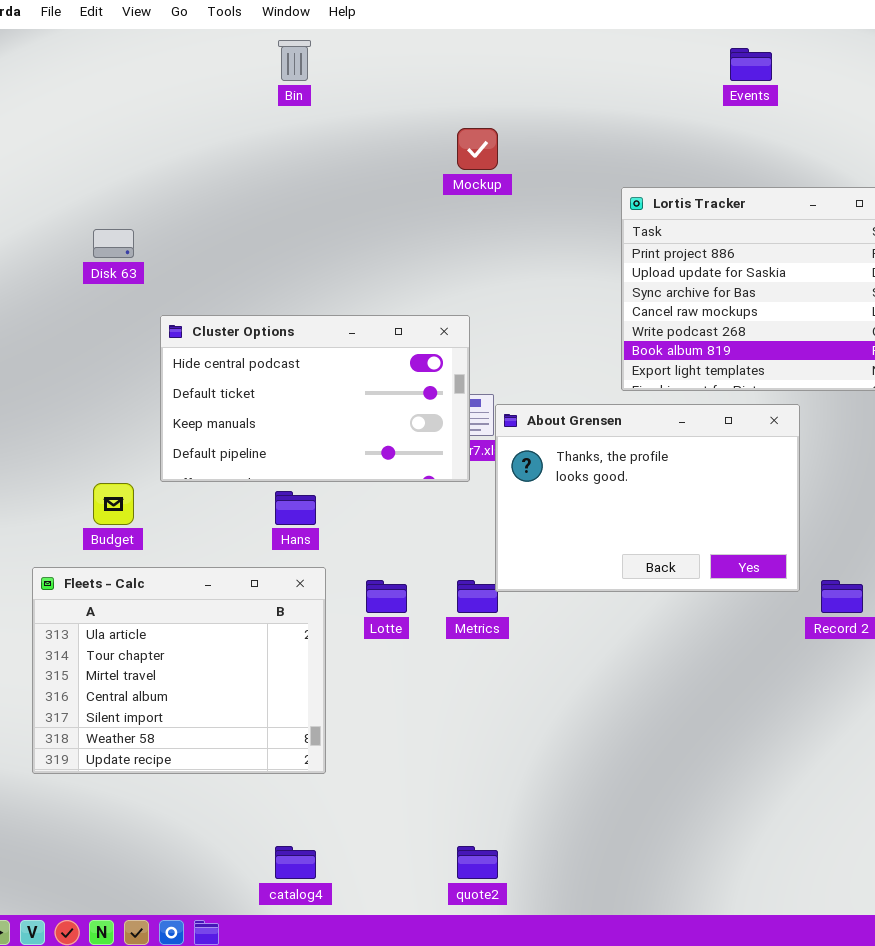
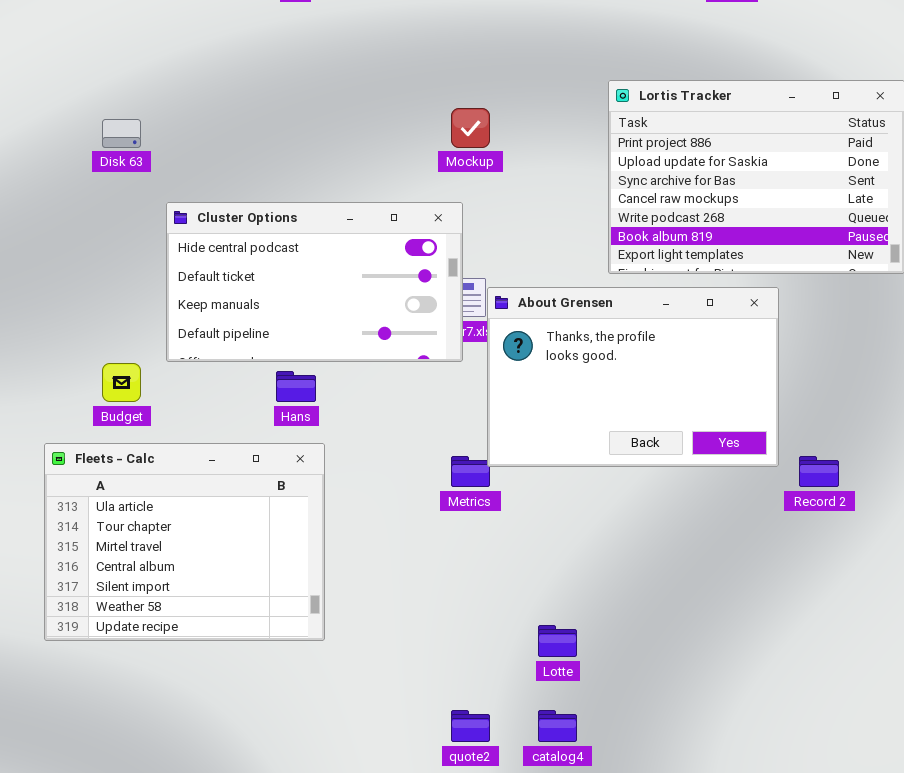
Mockup: [457,128,498,170] -> [451,108,490,148], moved
Lotte: [366,580,407,613] -> [538,625,577,657], moved
catalog4: [275,846,316,879] -> [538,710,577,742], moved

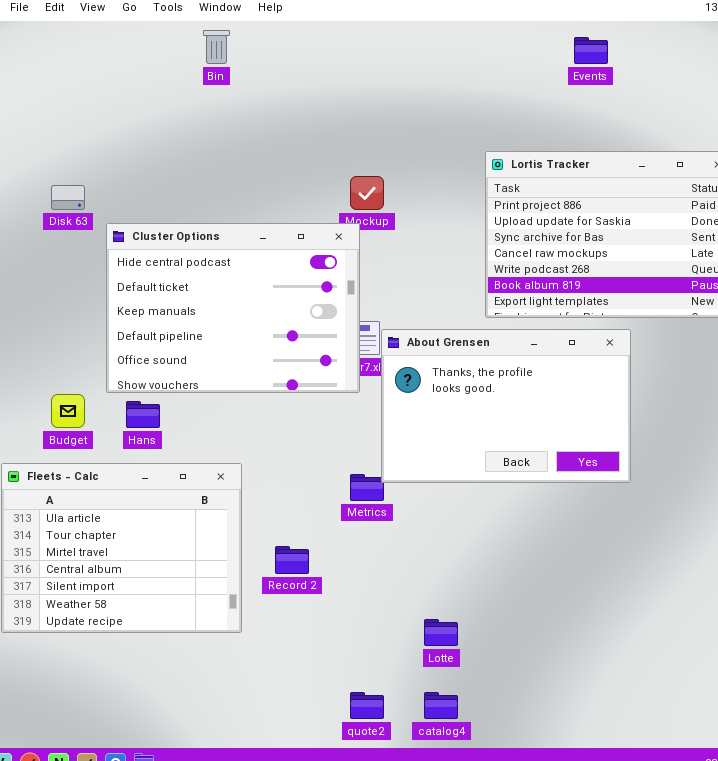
Cluster Options: [166,202,463,362] -> [106,223,360,393], resized
Hans: [276,371,316,402] -> [126,401,160,428], moved
Record 2: [799,456,839,487] -> [275,546,309,574], moved

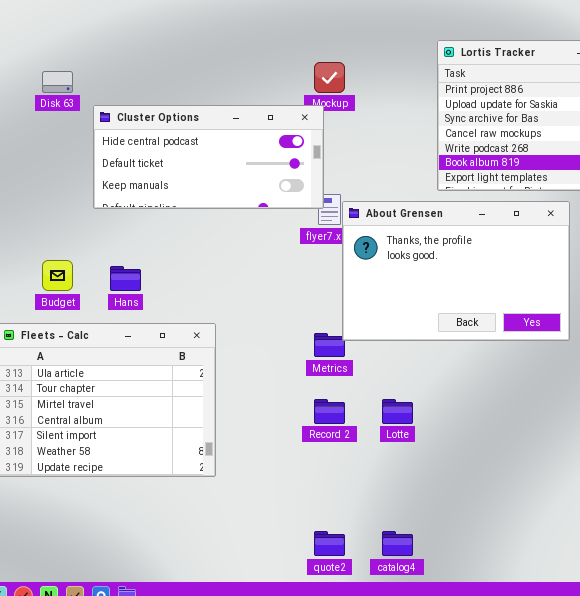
Cluster Options: [106,223,360,393] -> [93,105,324,209], resized
Record 2: [275,546,309,574] -> [314,399,345,424], moved
Lotte: [424,619,458,646] -> [382,399,413,424], moved

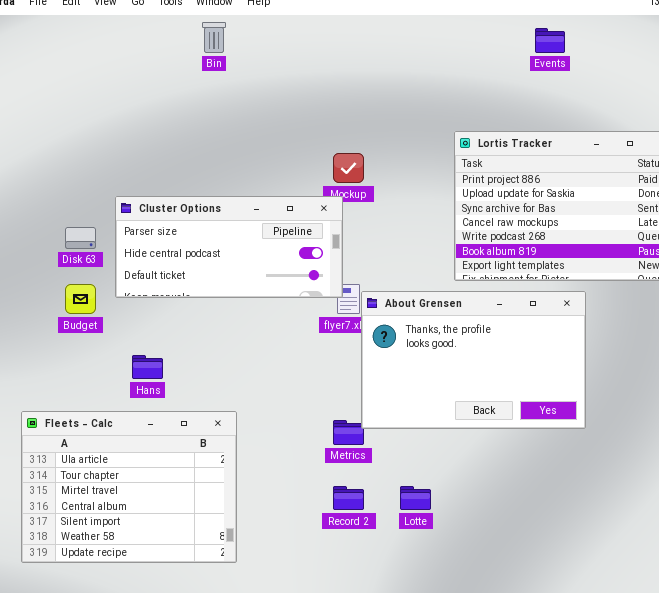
Disk 63: [42,71,73,93] -> [65,227,96,249], moved
Cluster Options: [93,105,324,209] -> [115,196,343,298], scrolled up 1 row
Budget: [42,260,73,291] -> [65,284,96,314], moved

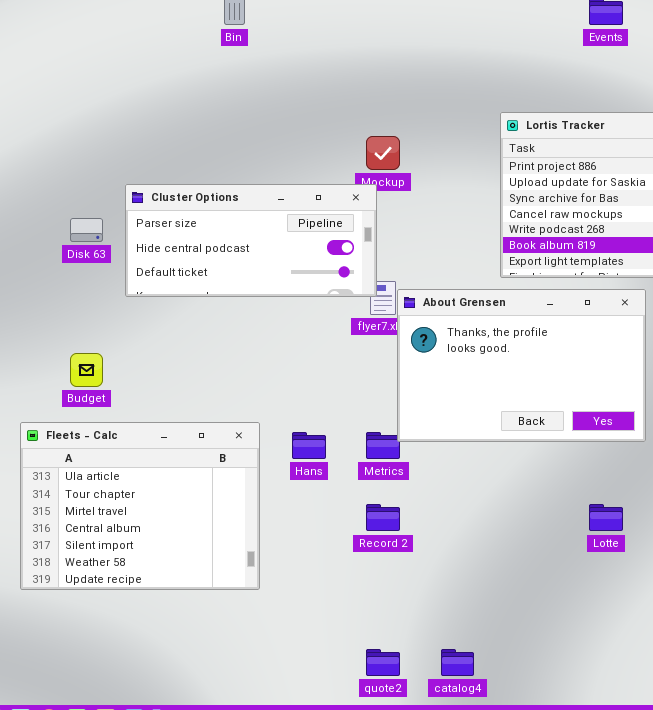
Budget: [65,284,96,314] -> [70,353,103,387], moved
Hans: [132,355,163,379] -> [292,432,326,459], moved
Lotte: [400,486,431,510] -> [589,504,623,531], moved

